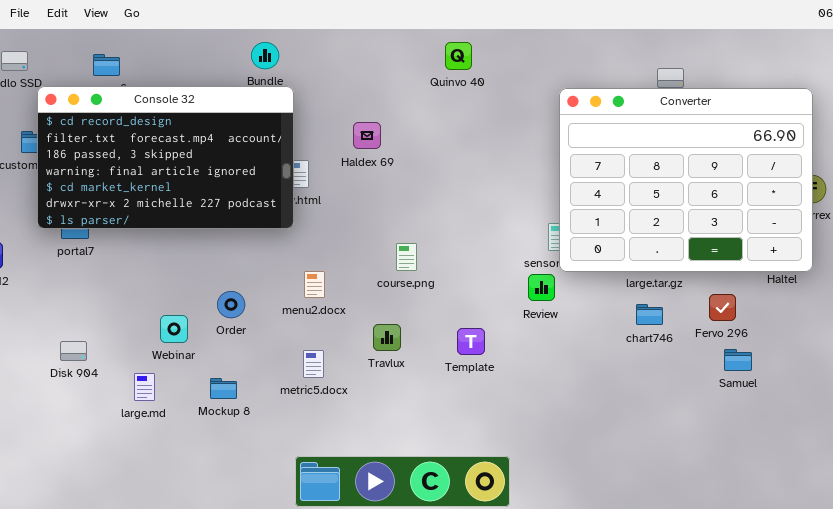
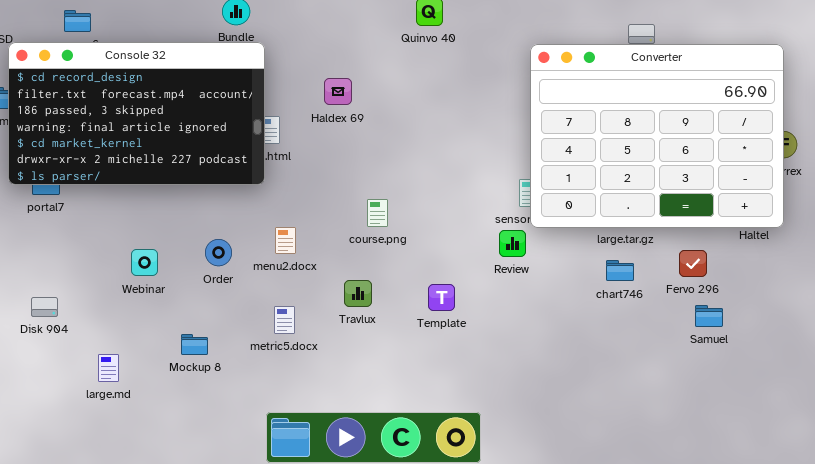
Order: [217,291,245,318] -> [205,239,232,266], moved
Webinar: [160,315,188,343] -> [131,249,158,276], moved
large.md: [134,373,155,401] -> [98,354,119,382], moved

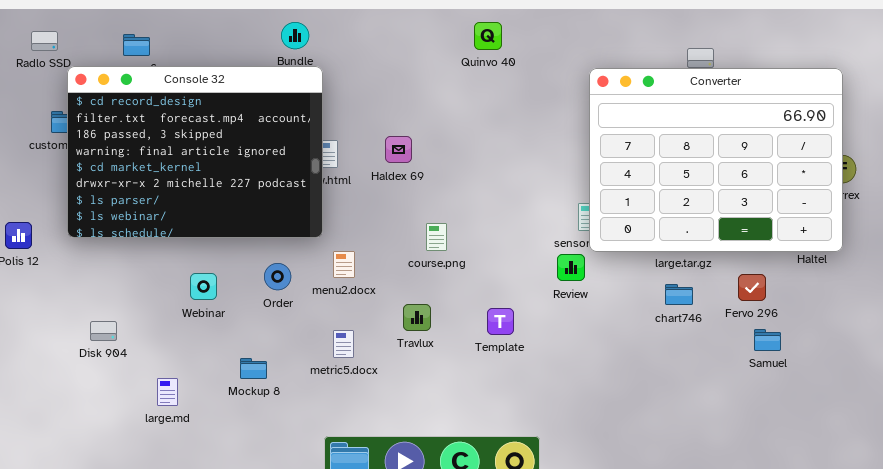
Console 32: [8,42,265,185] -> [67,66,323,238], resized
Haldex 69: [324,78,352,105] -> [385,136,412,163], moved

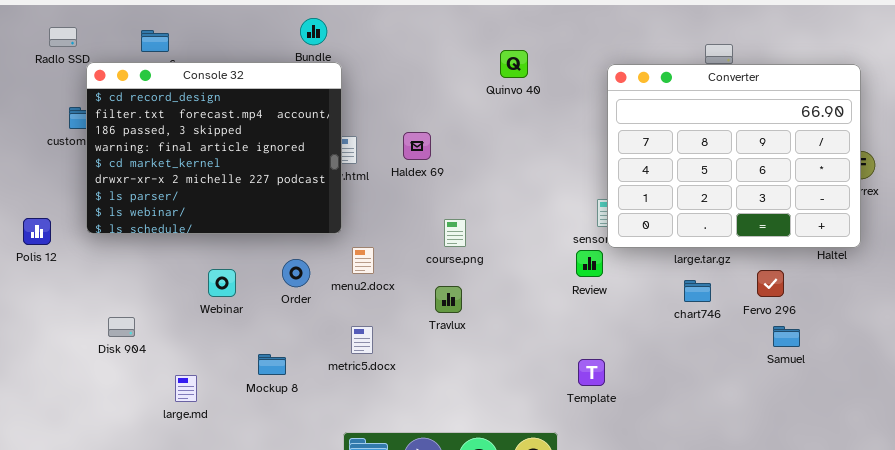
Quinvo 40: [474,22,502,50] -> [500,50,528,78], moved
Travlux: [403,304,431,331] -> [435,286,462,313], moved
Template: [487,308,514,335] -> [578,359,605,386], moved

